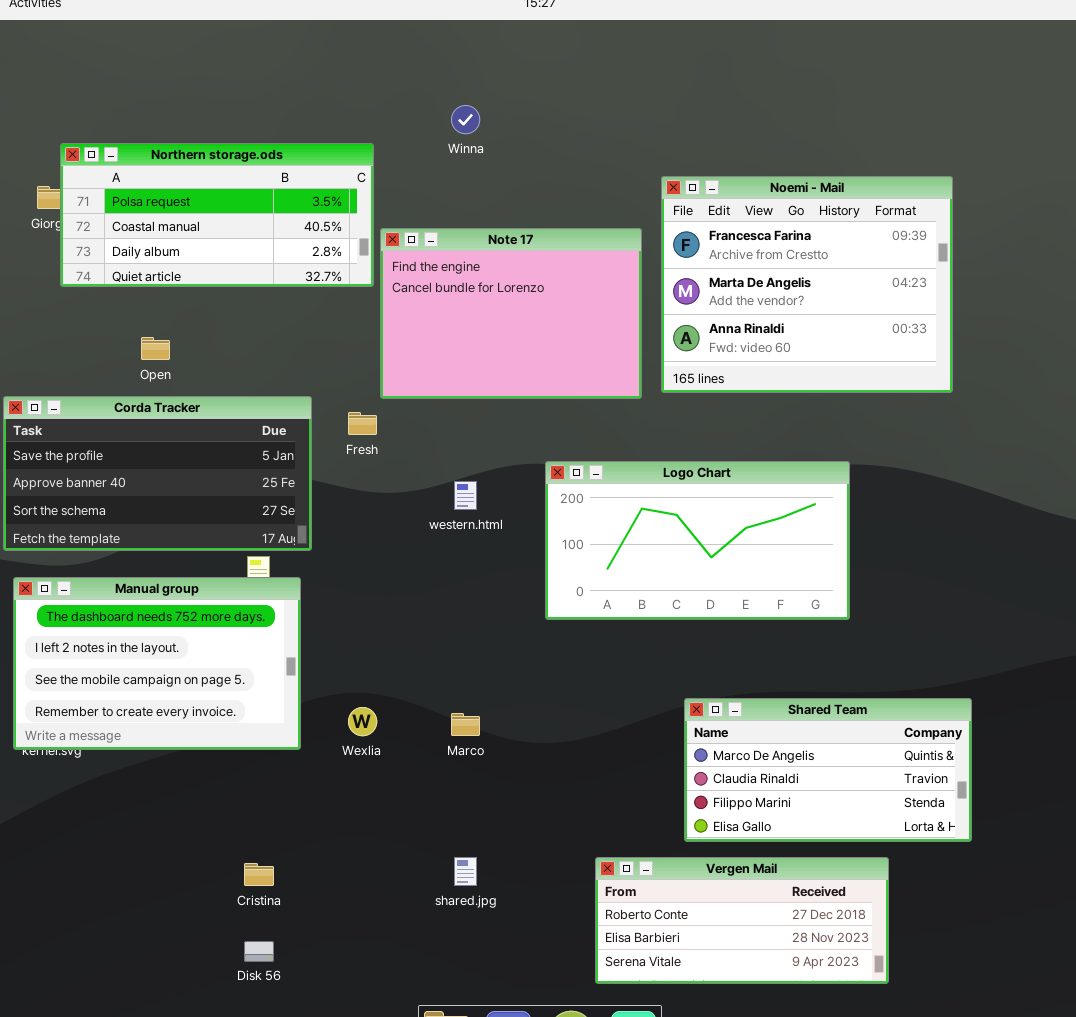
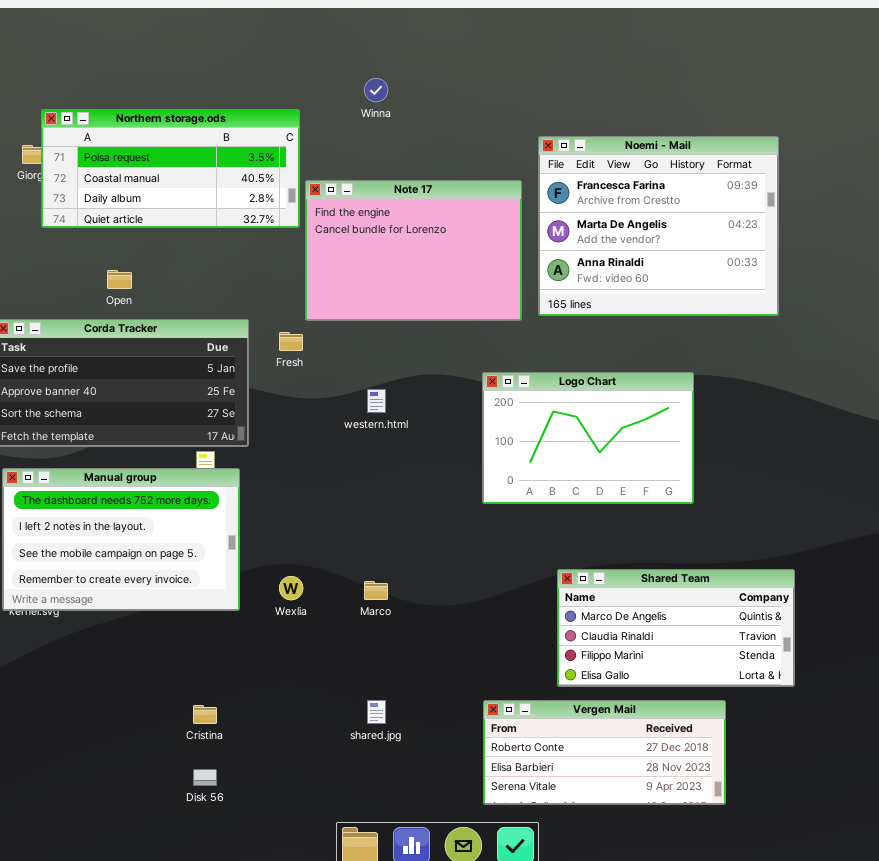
Logo Chart: [545,461,850,620] -> [482,372,694,504], resized

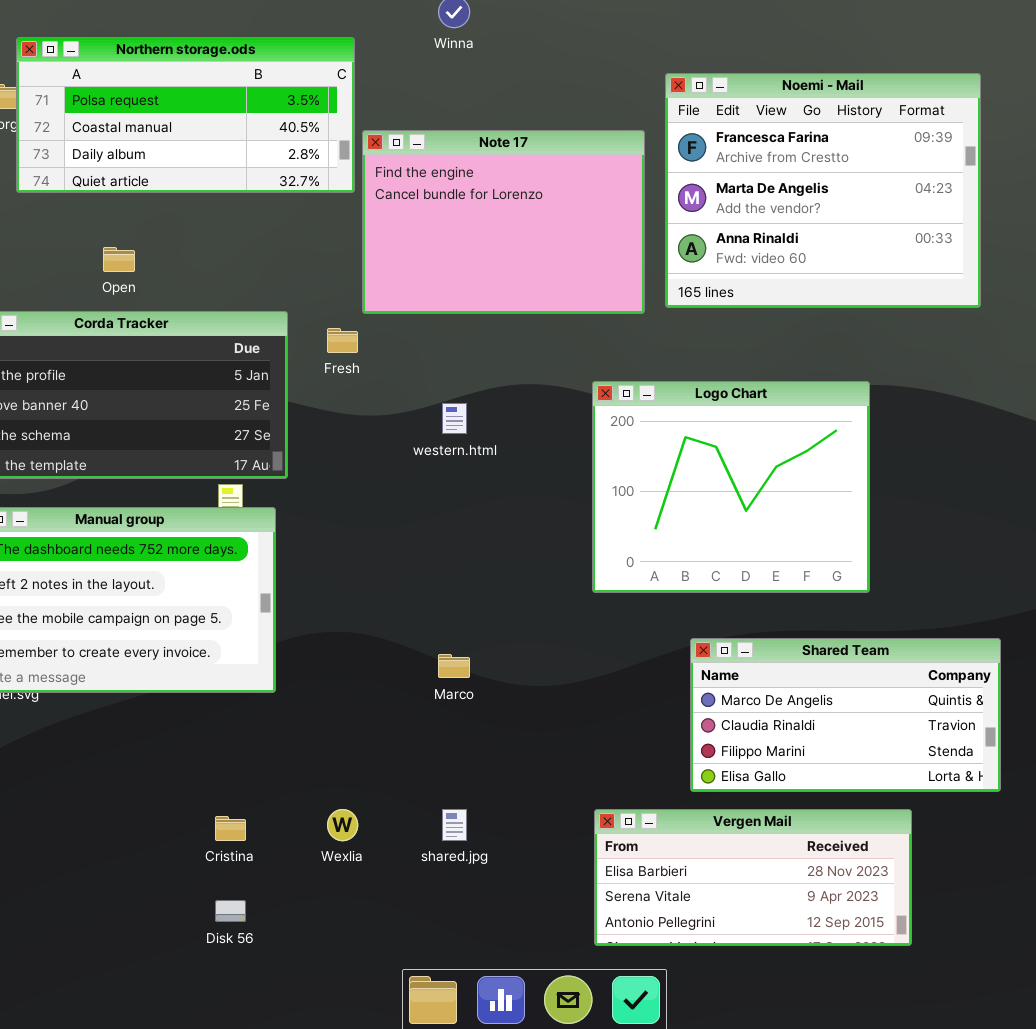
Logo Chart: [482,372,694,504] -> [592,381,870,593], resized
Wexlia: [279,576,303,600] -> [327,809,358,841], moved
Vergen Mail: [483,700,726,805] -> [594,809,912,946], scrolled down 1 row

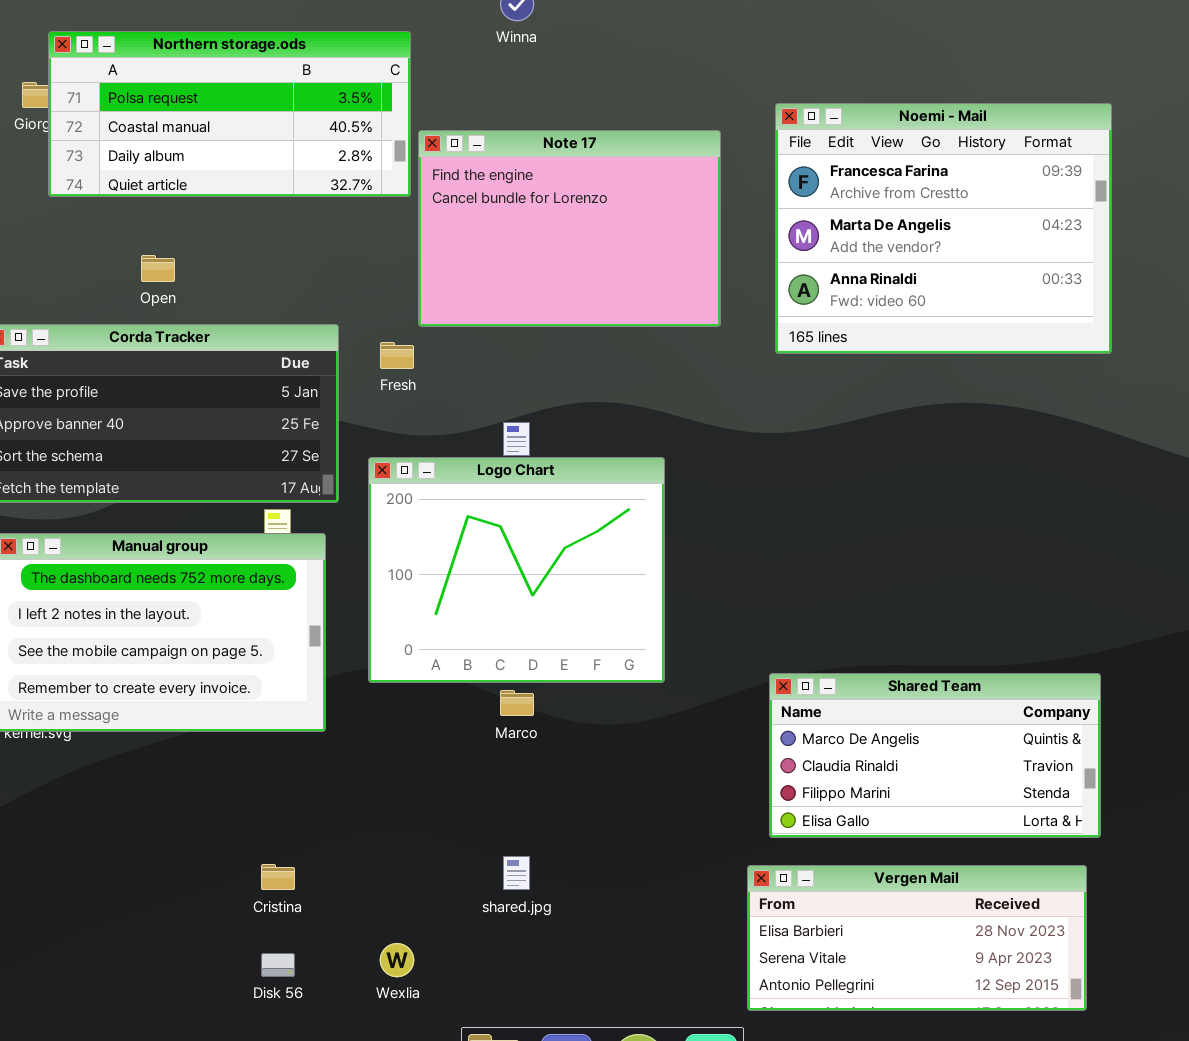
Noemi - Mail: [665,73,981,308] -> [775,103,1112,354], moved
Logo Chart: [592,381,870,593] -> [368,457,665,683], moved
Wexlia: [327,809,358,841] -> [380,943,414,977], moved
Vergen Mail: [594,809,912,946] -> [747,865,1087,1011], moved

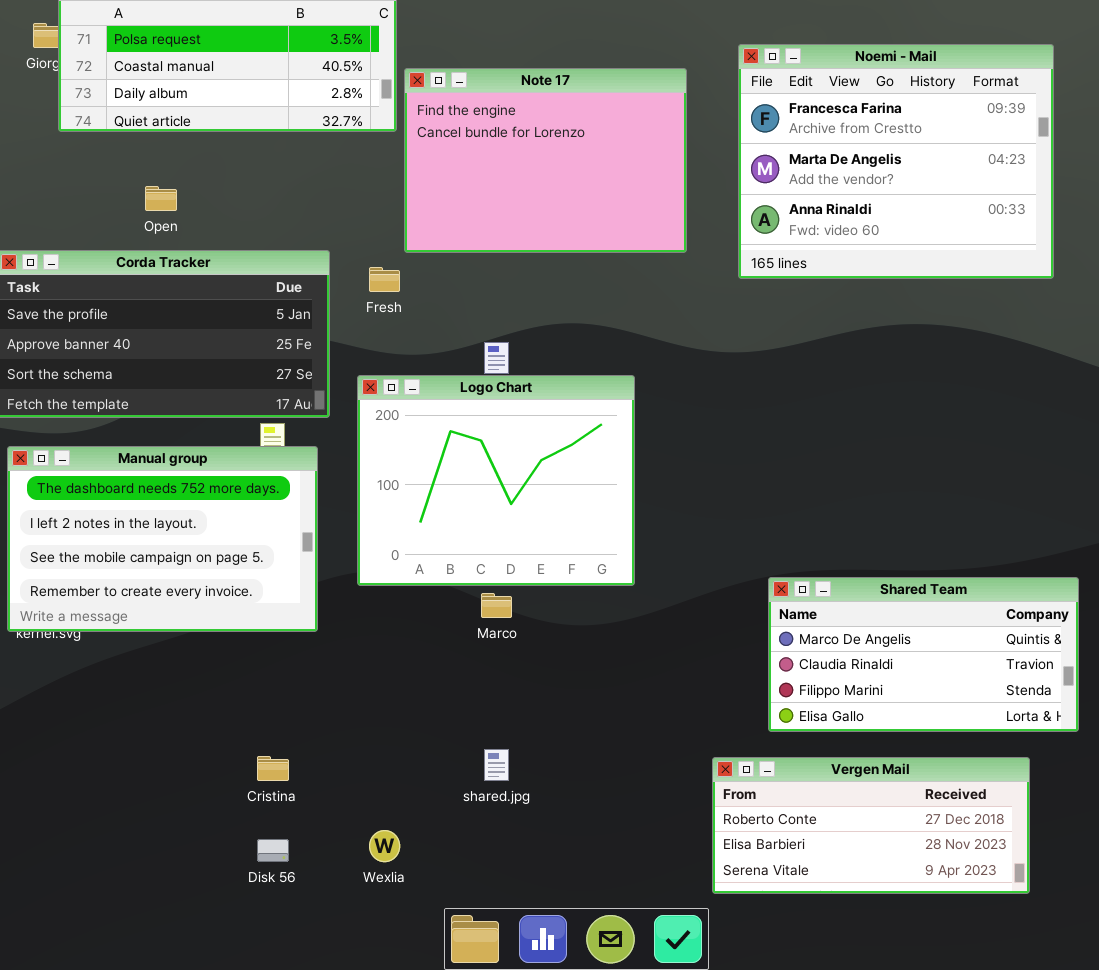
Shared Team: [769,673,1101,838] -> [768,577,1079,732], moved
Vergen Mail: [747,865,1087,1011] -> [712,757,1030,894], scrolled up 1 row

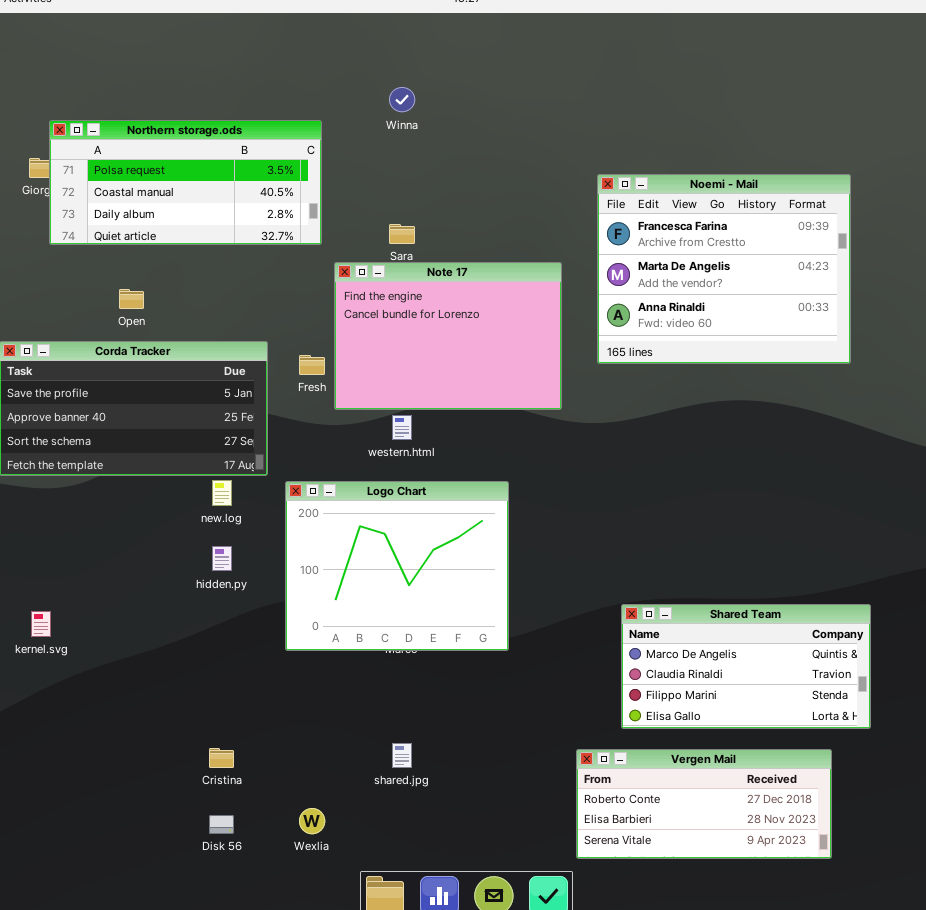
Note 17: [404,68,687,253] -> [334,262,562,410], moved
Logo Chart: [357,375,635,586] -> [285,481,509,651], moved
Manual group: [7,446,318,632] -> none, closed

